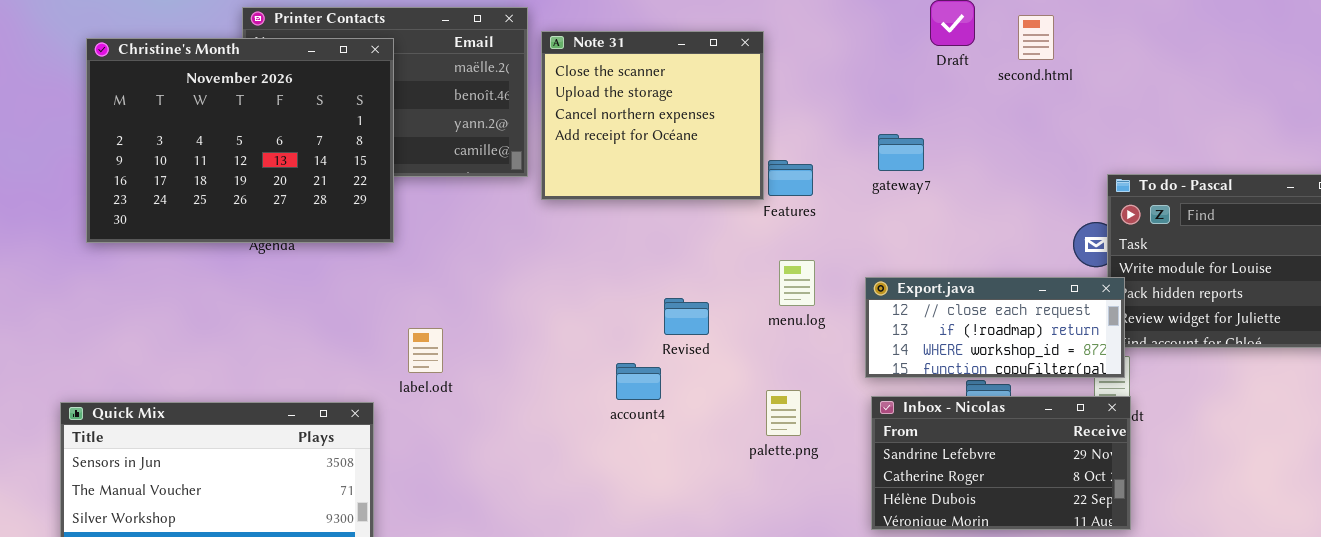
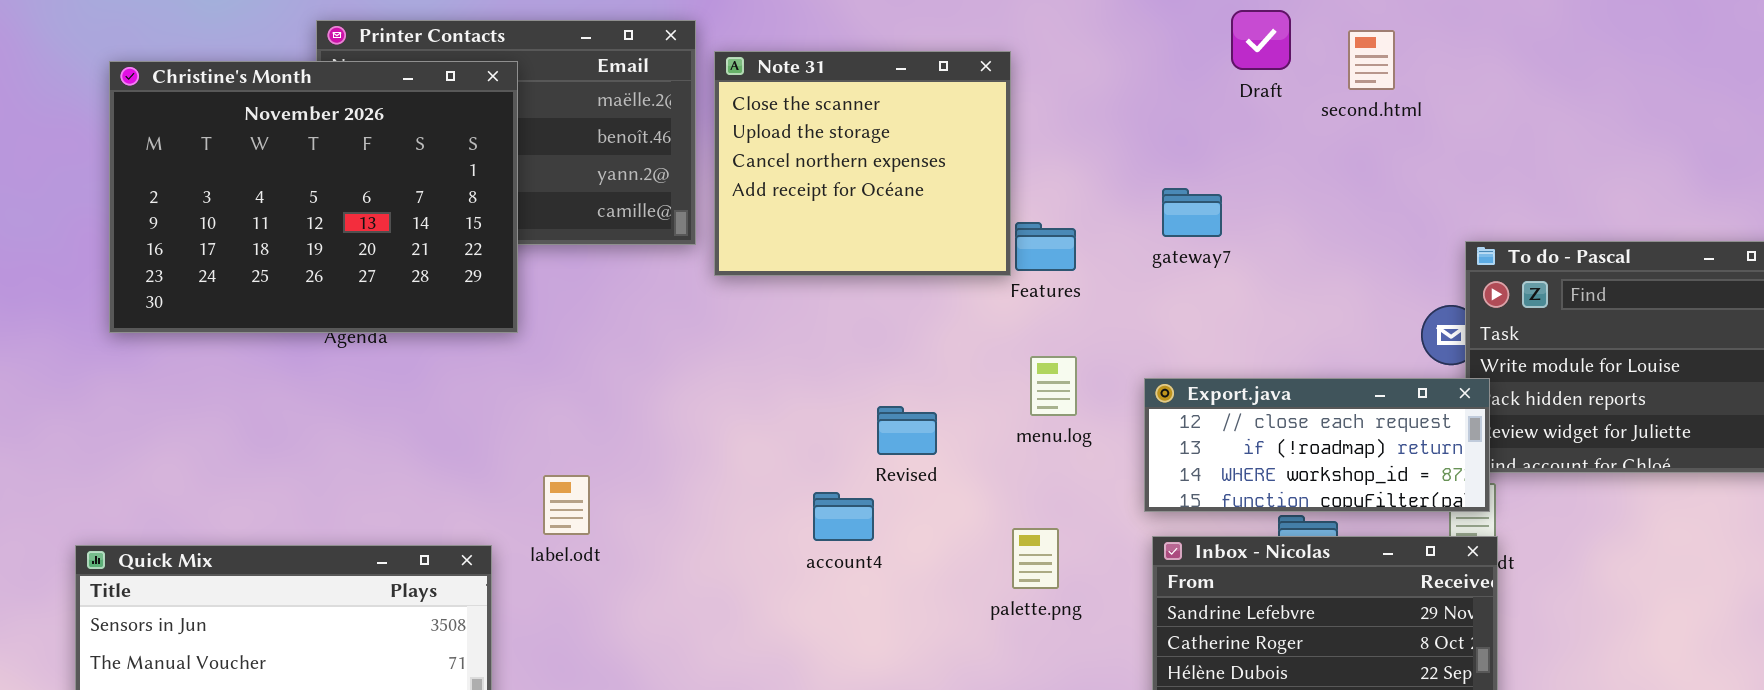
label.odt: [408,328,443,373] -> [543,475,590,535], moved

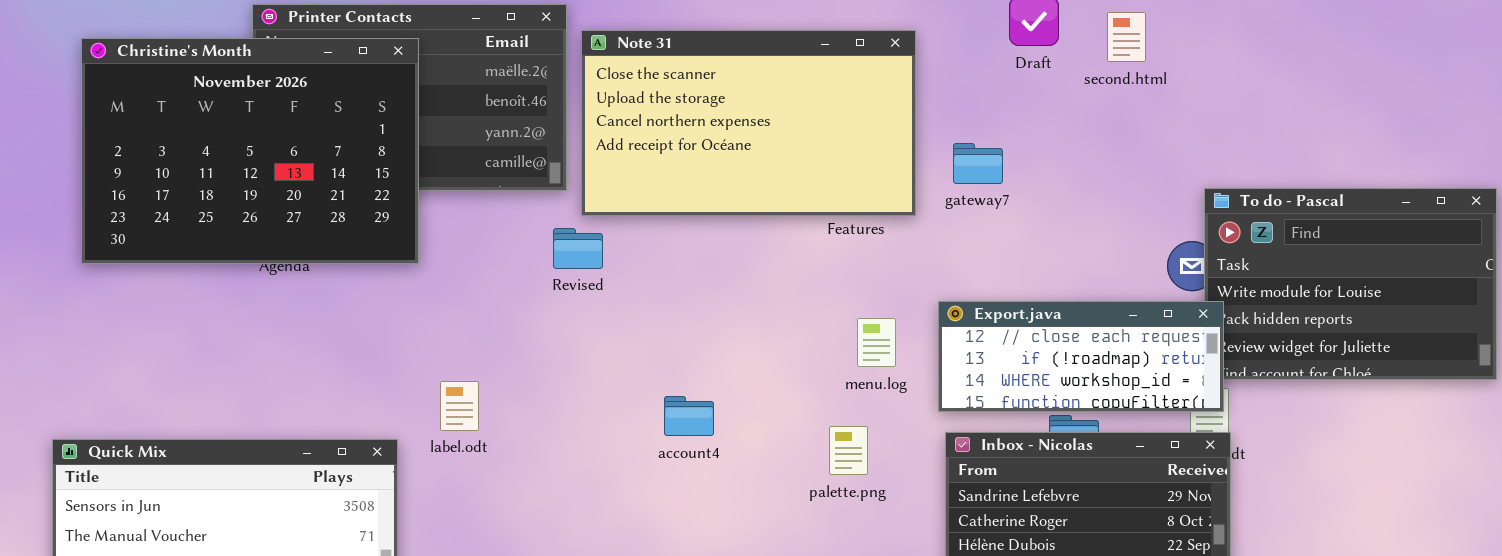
Note 31: [714,51,1011,276] -> [581,30,916,216], resized
menu.log: [1030,356,1077,416] -> [857,318,896,367], moved
Revised: [877,406,937,455] -> [553,228,603,269], moved

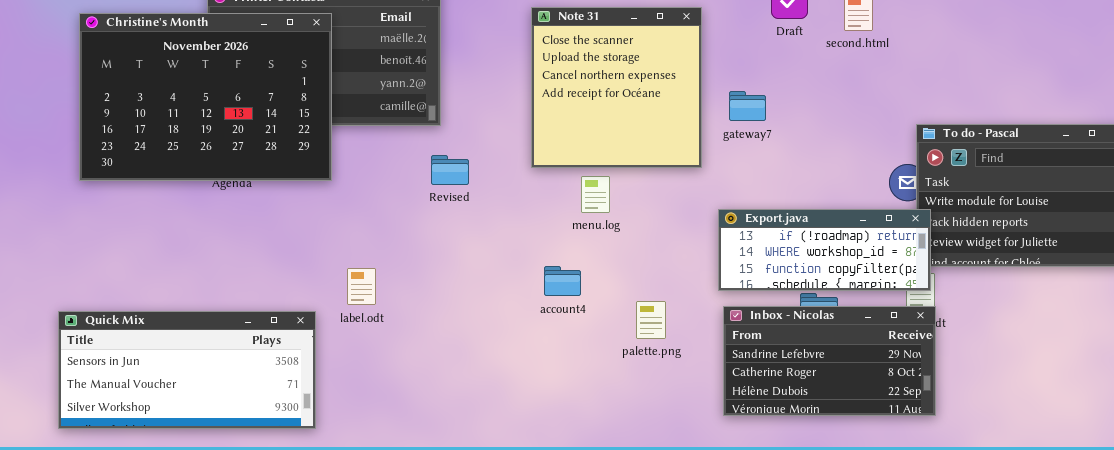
Note 31: [581,30,916,216] -> [531,7,702,168], resized
Export.java: [938,301,1224,412] -> [718,209,931,291], scrolled down 1 row
menu.log: [857,318,896,367] -> [581,176,610,213], moved
account4: [664,396,714,436] -> [544,266,581,296], moved

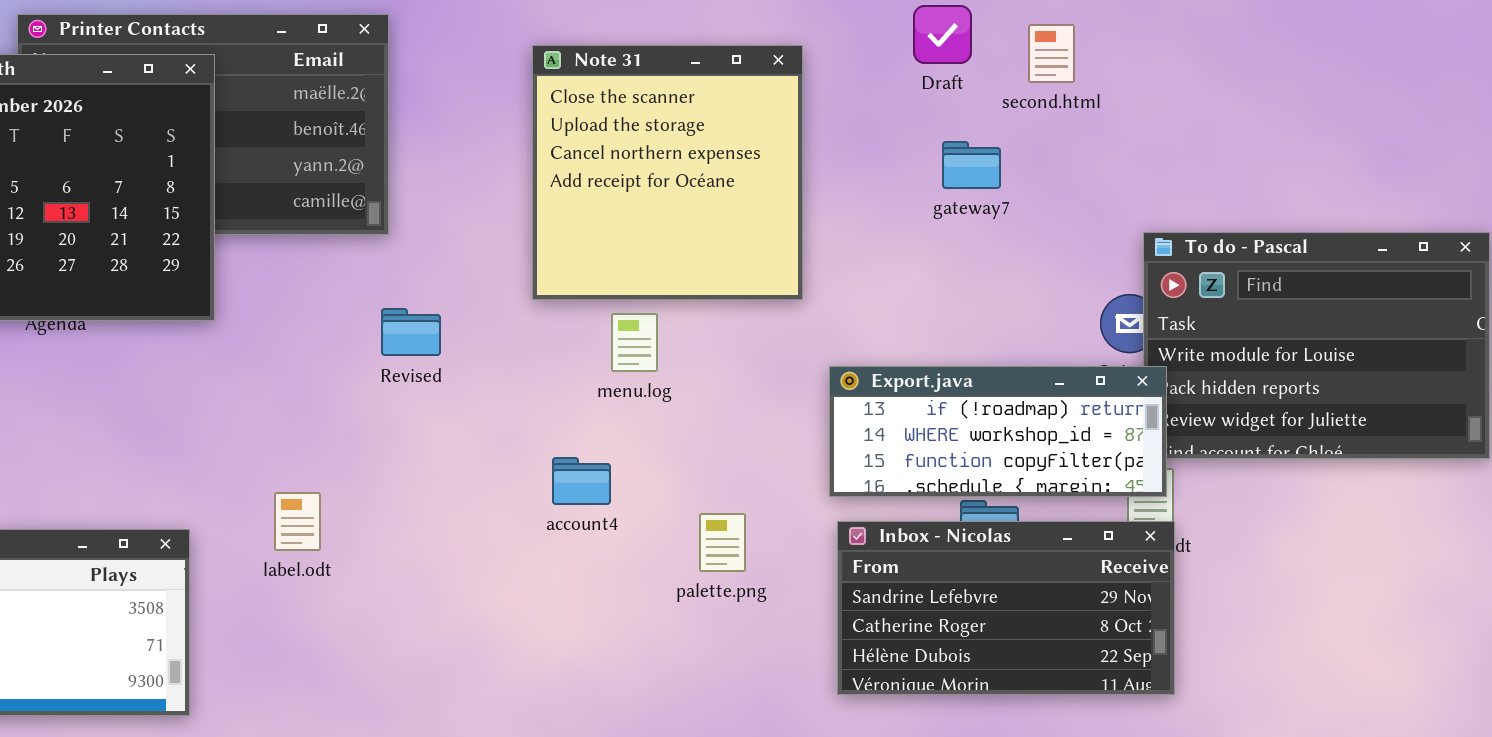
gateway7: [729,91,766,121] -> [942,141,1001,189], moved
Revised: [431,155,469,185] -> [381,308,441,356], moved
label.odt: [347,268,376,305] -> [274,492,321,551], moved

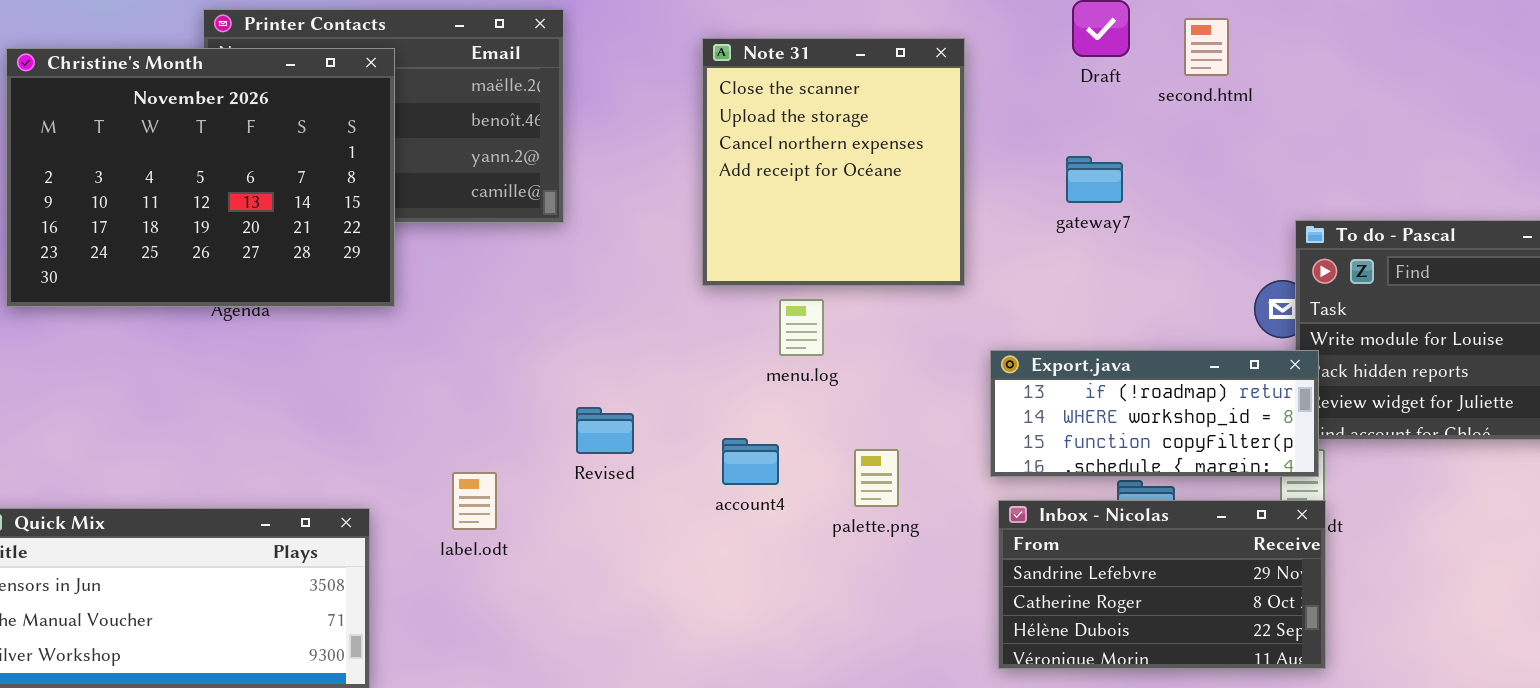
gateway7: [942,141,1001,189] -> [1066,156,1123,203], moved
Revised: [381,308,441,356] -> [576,407,634,454], moved
palette.png: [699,513,746,572] -> [854,449,899,507], moved

